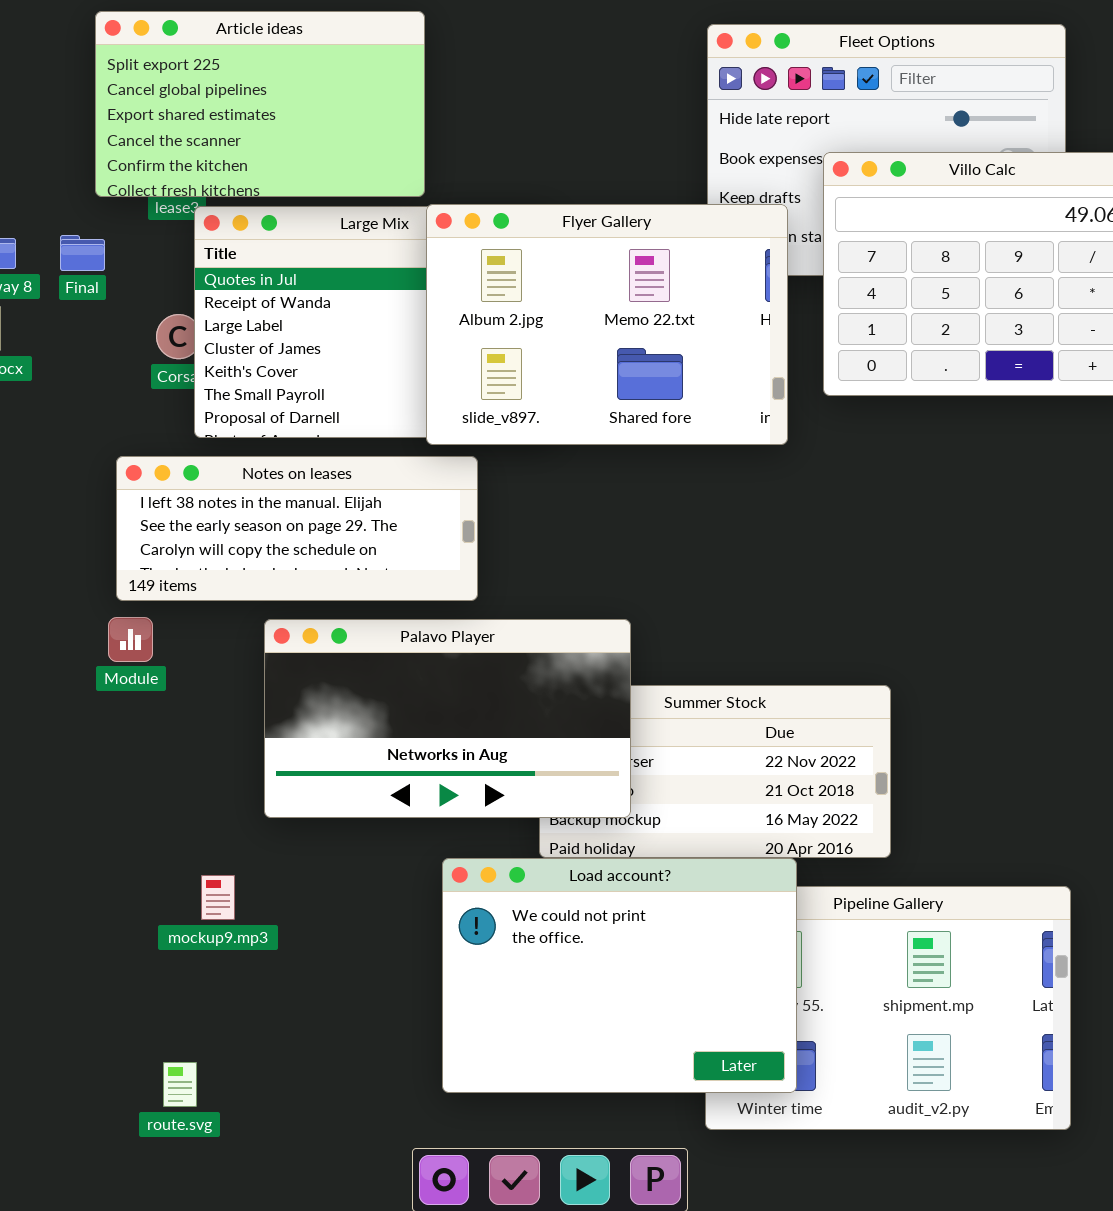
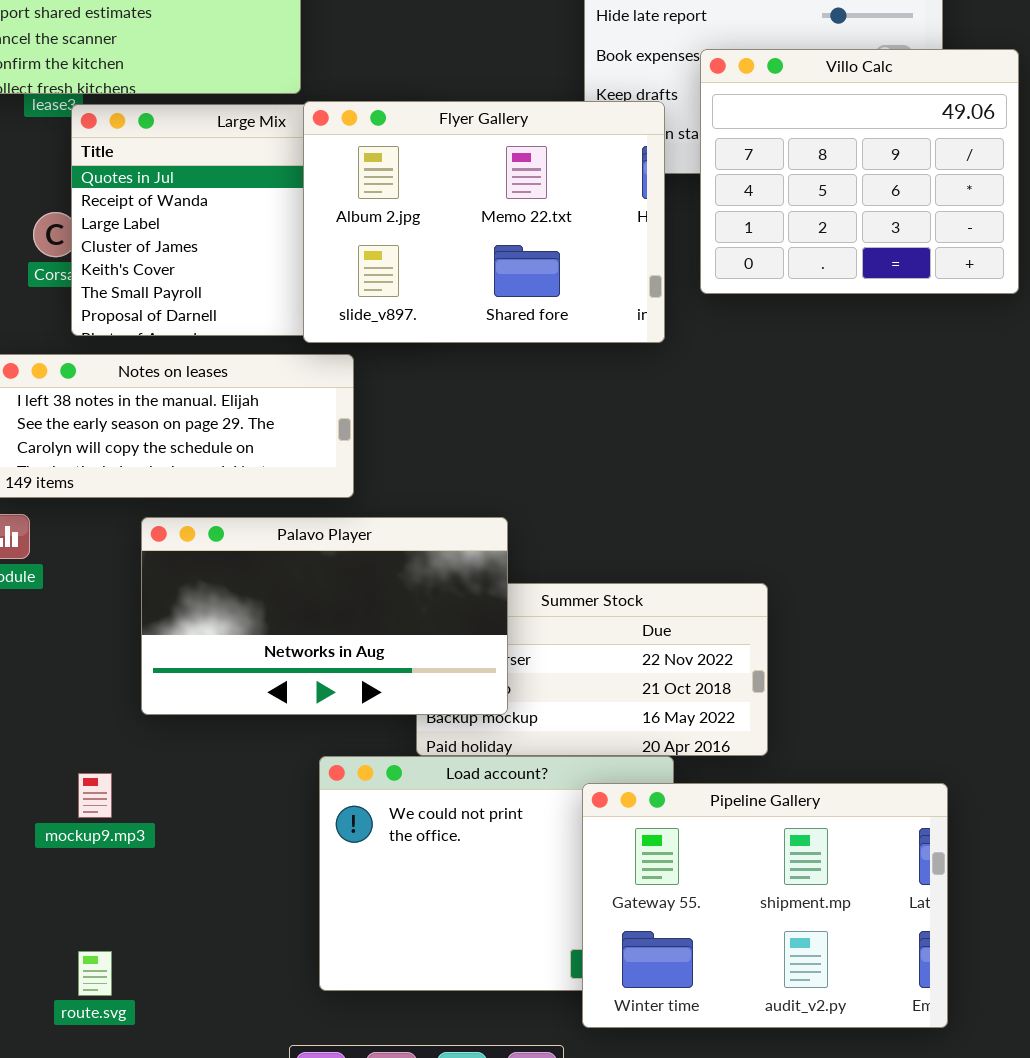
Pipeline Gallery: [705,886,1071,1130] -> [582,783,948,1028], raised
route.svg: [163,1062,197,1107] -> [78,951,112,996], moved

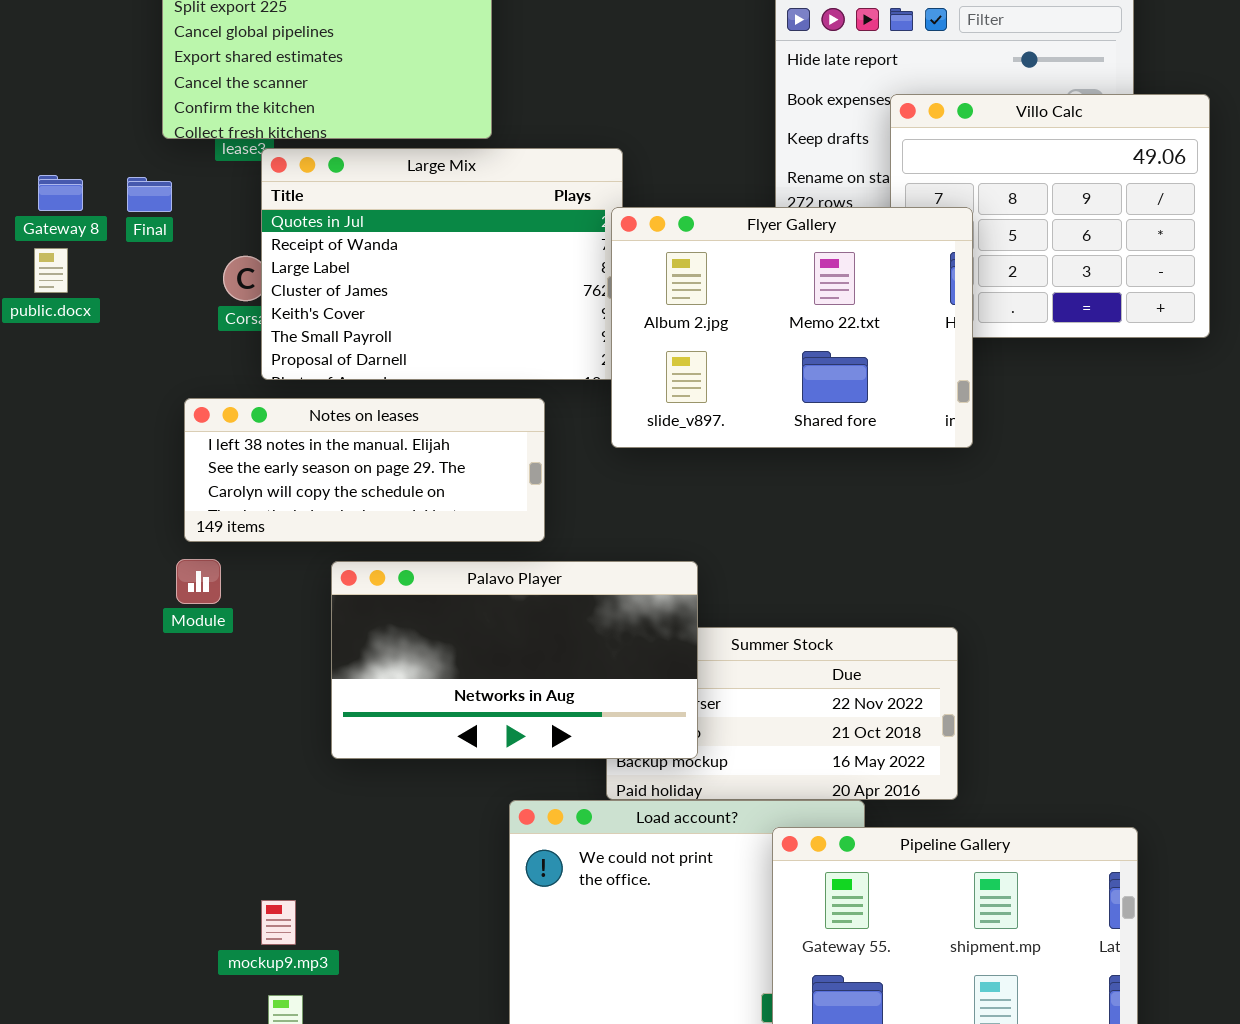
Flyer Gallery: [303,101,665,343] -> [611,207,973,448], moved
mockup9.mp3: [78,773,112,818] -> [261,900,296,945], moved

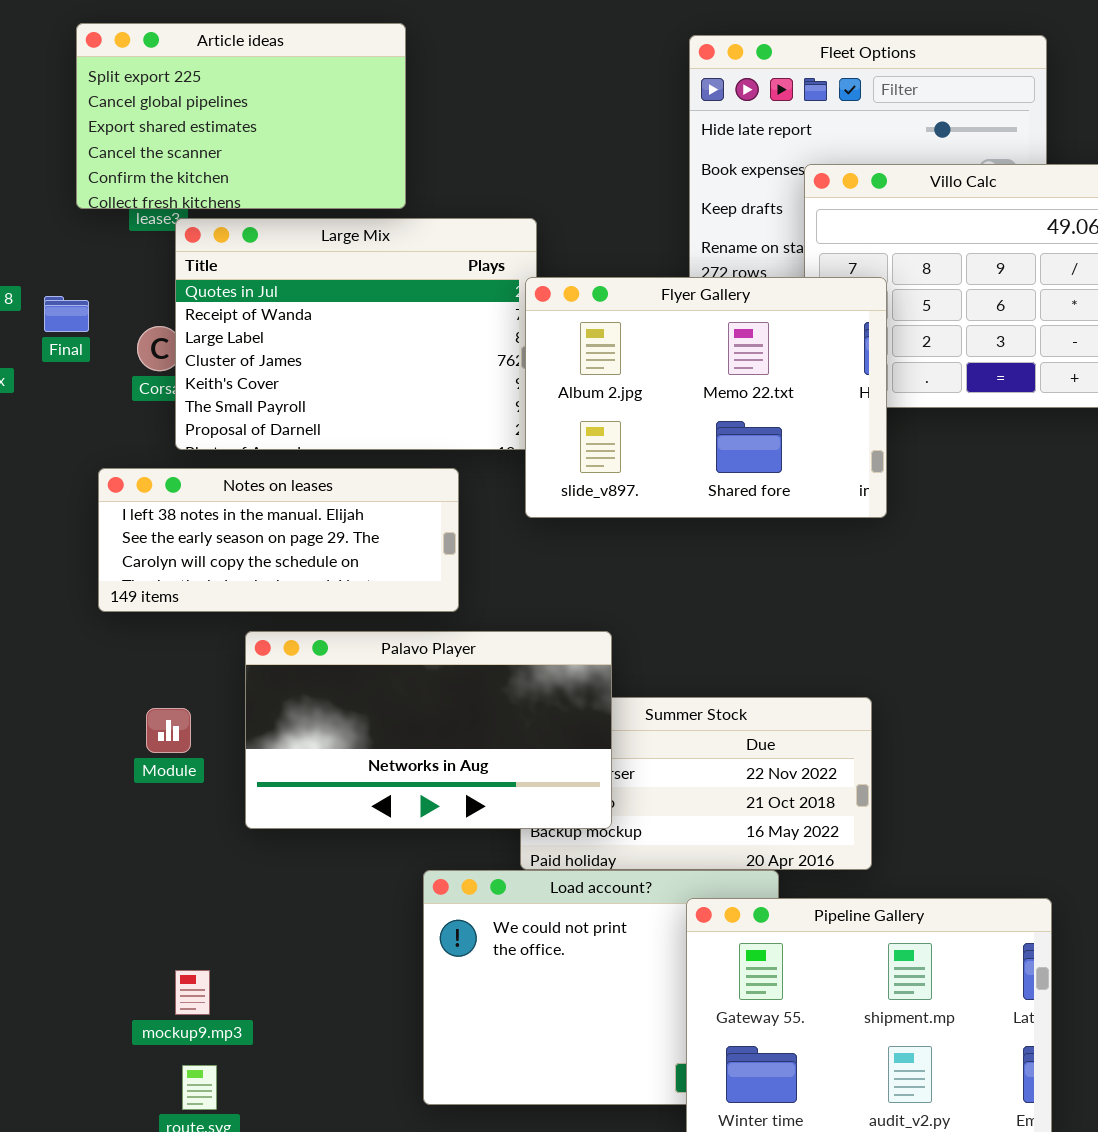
Final: [127,177,172,212] -> [44,296,89,332], moved
Module: [176,559,221,604] -> [146,708,191,753], moved

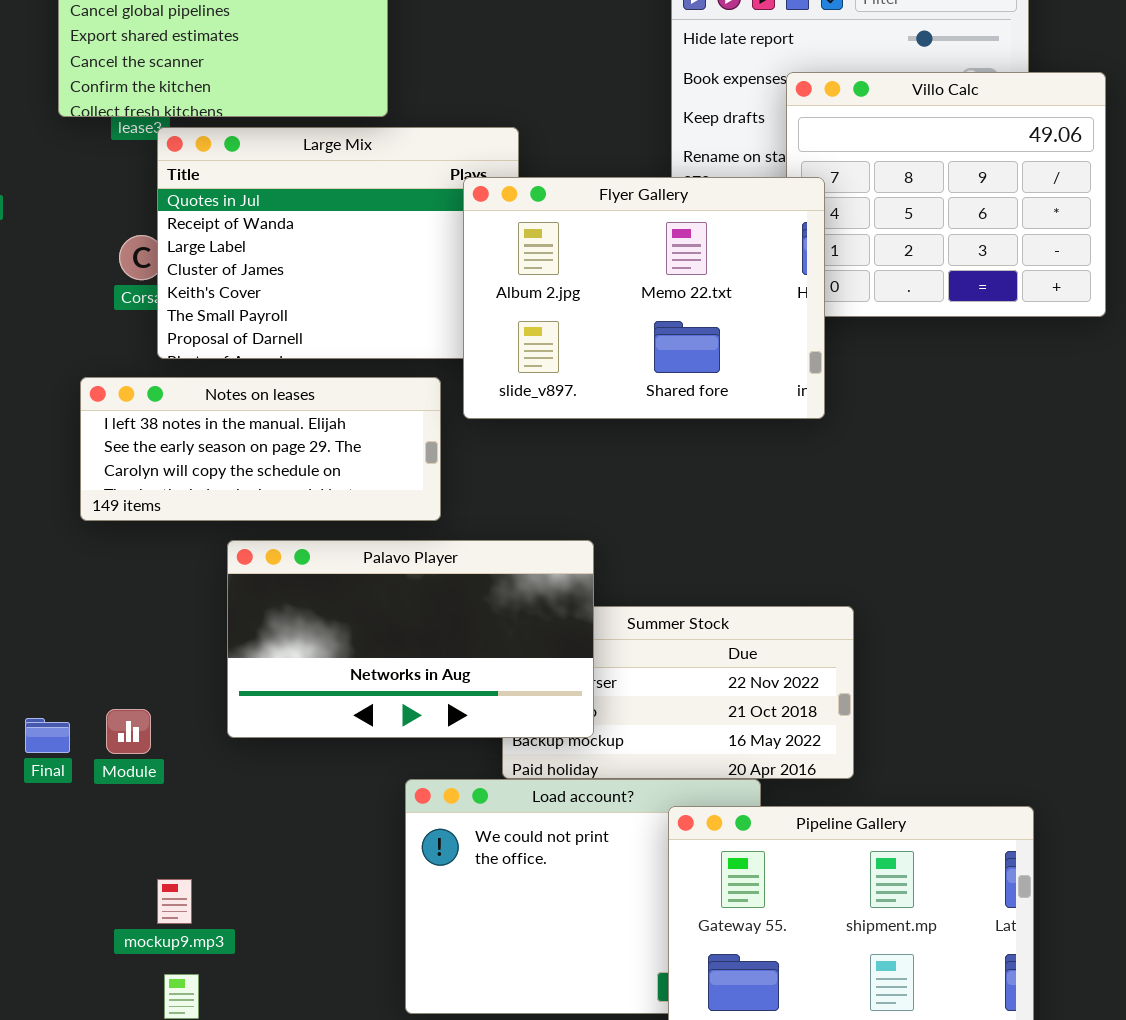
Flyer Gallery: [525,277,887,518] -> [463,177,825,419], moved
Final: [44,296,89,332] -> [25,718,70,753], moved
Module: [146,708,191,753] -> [106,709,151,754], moved

